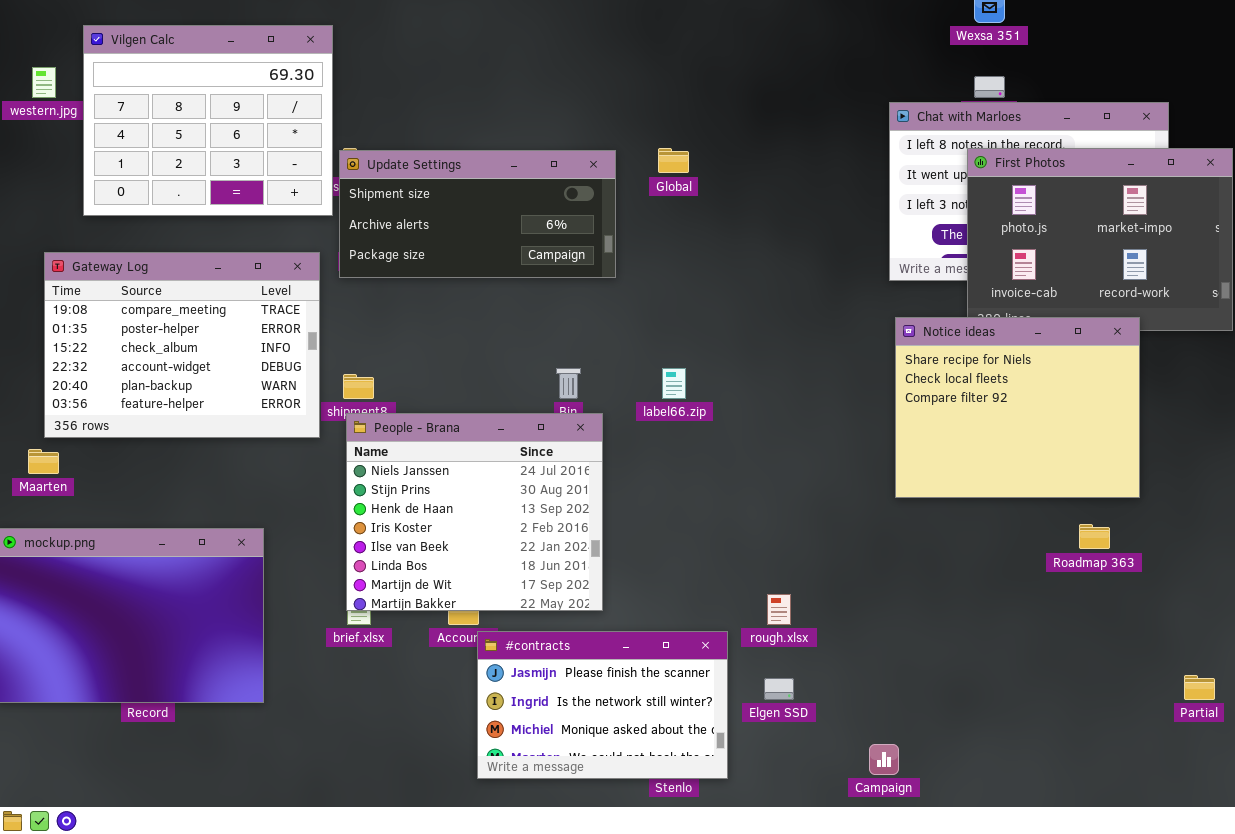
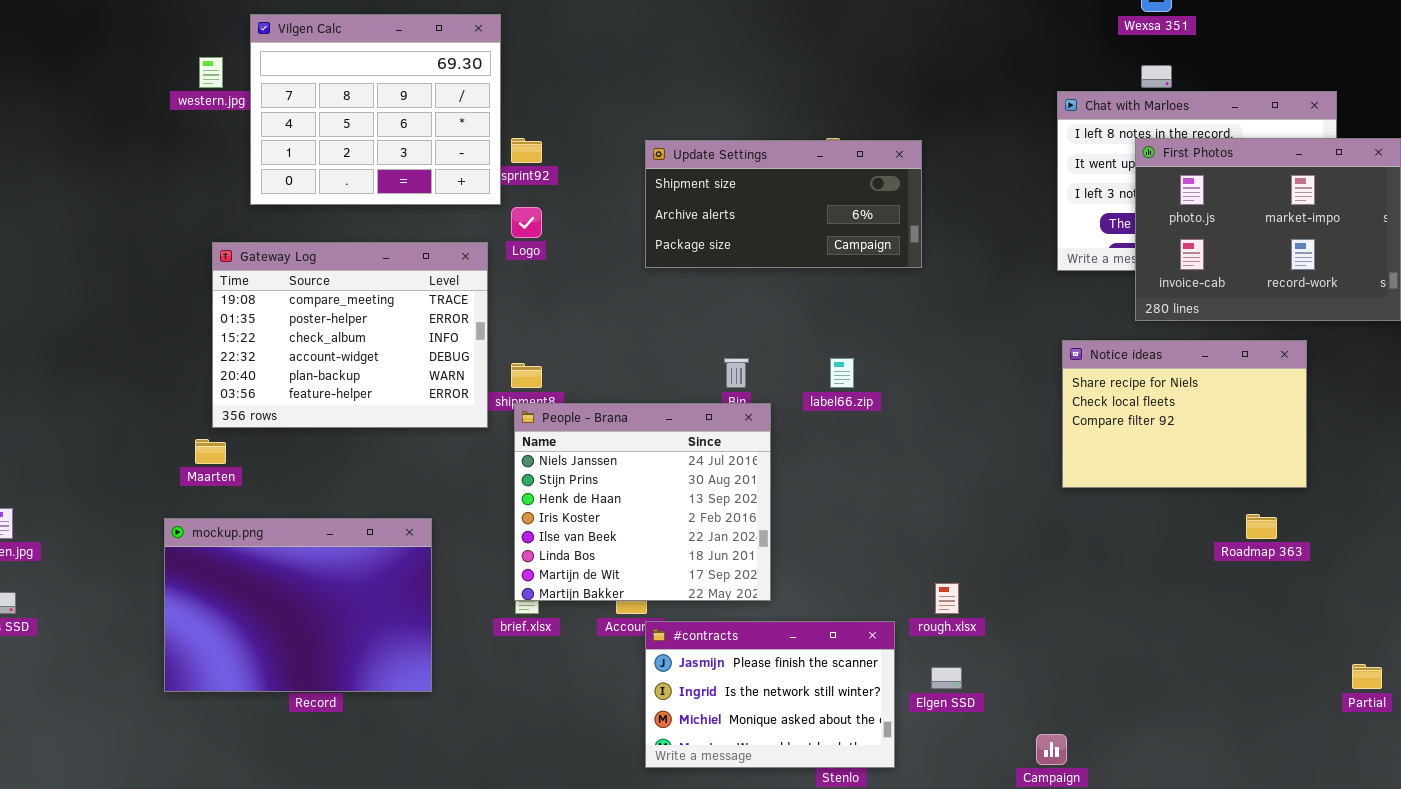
Update Settings: [339,150,616,278] -> [645,140,922,268], moved
Notice ideas: [895,317,1140,498] -> [1062,340,1307,488], resized

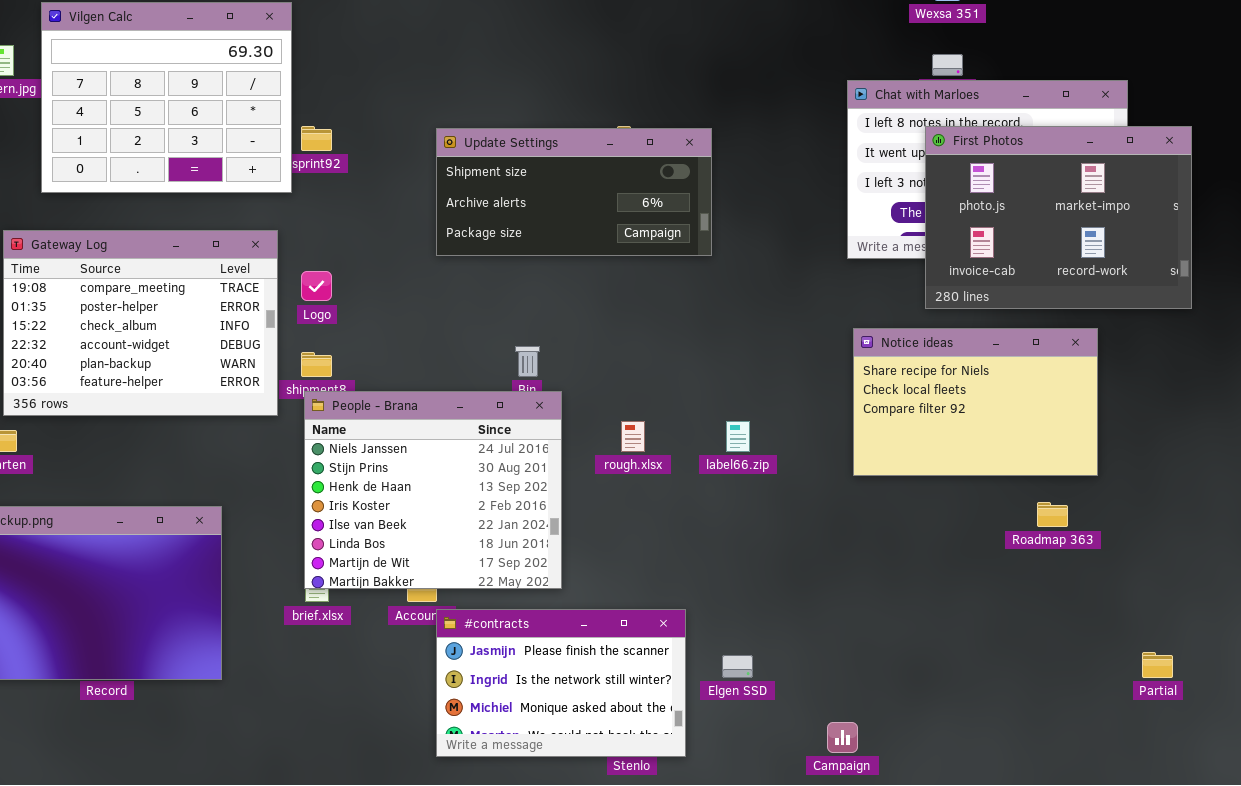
Logo: [511,207,542,238] -> [301,271,332,301], moved
label66.zip: [830,358,854,388] -> [726,421,750,452], moved
rough.xlsx: [935,583,959,614] -> [621,421,645,452], moved

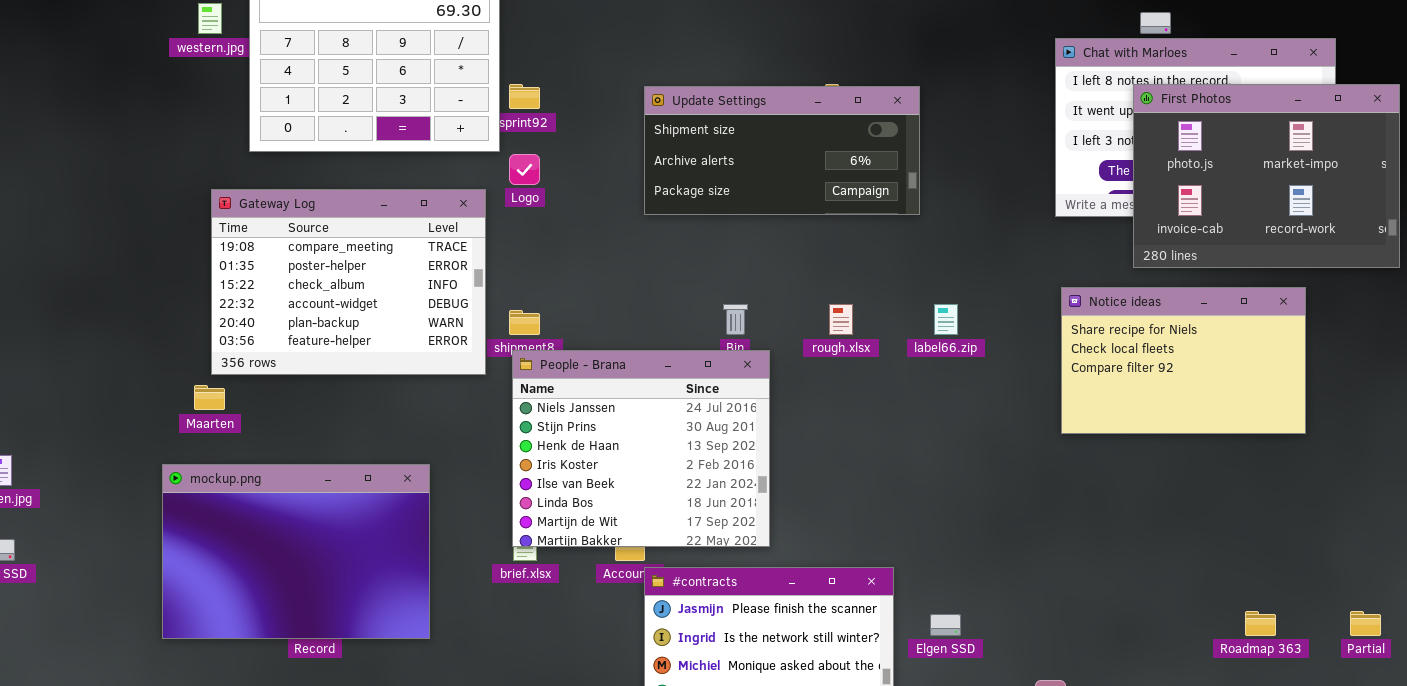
Logo: [301,271,332,301] -> [509,154,540,185], moved
rough.xlsx: [621,421,645,452] -> [829,304,853,335], moved
label66.zip: [726,421,750,452] -> [934,304,958,335], moved
Roadmap 363: [1037,502,1068,527] -> [1245,611,1276,636], moved

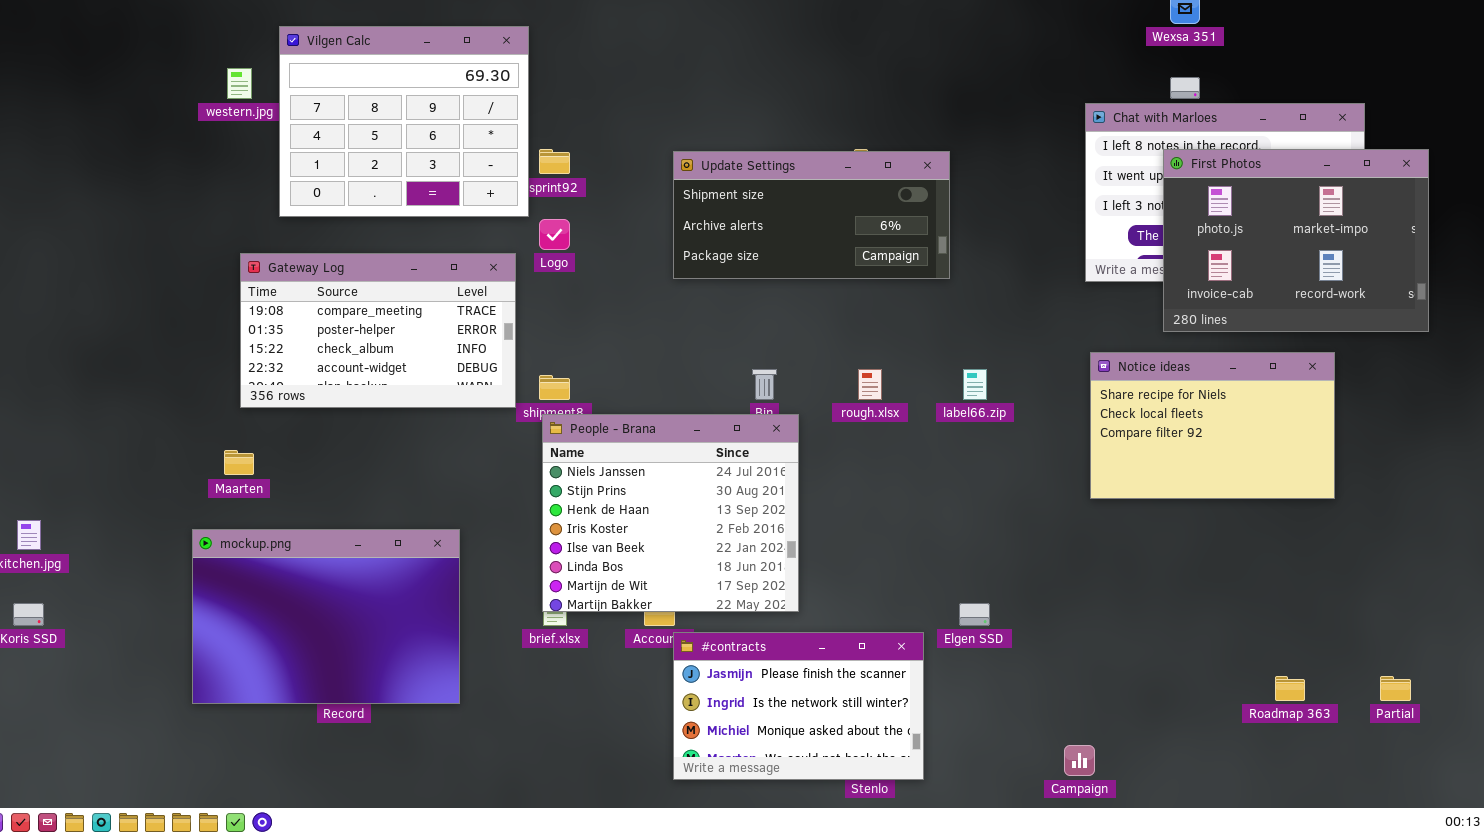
Gateway Log: [211,189,486,375] -> [240,253,516,408], resized
Elgen SSD: [930,614,961,636] -> [959,603,990,626], moved

